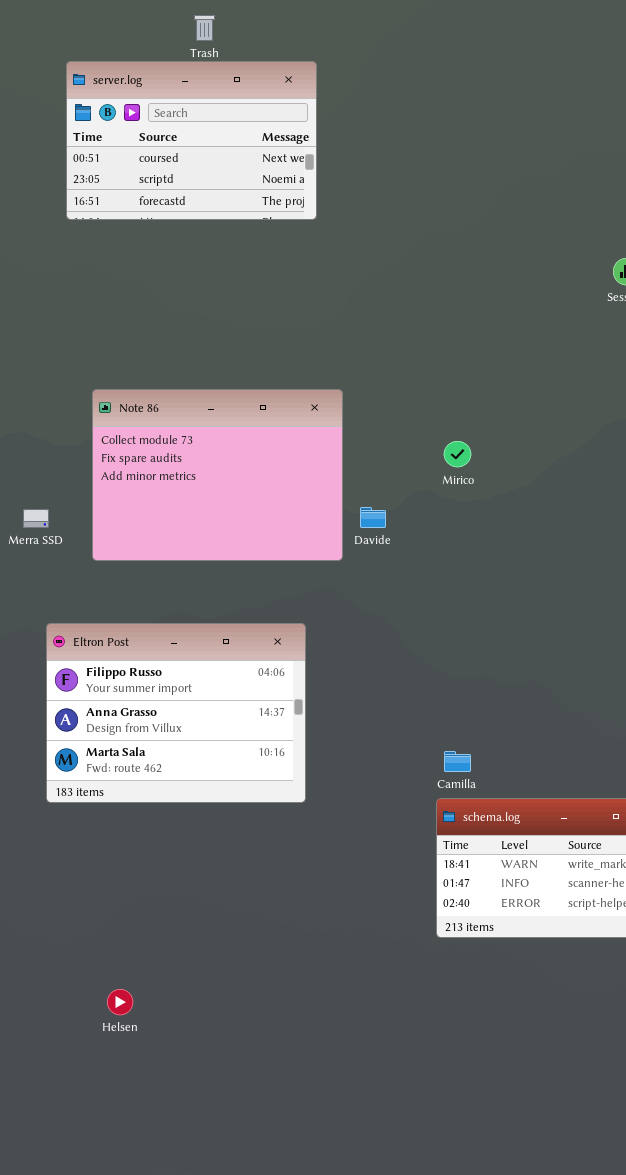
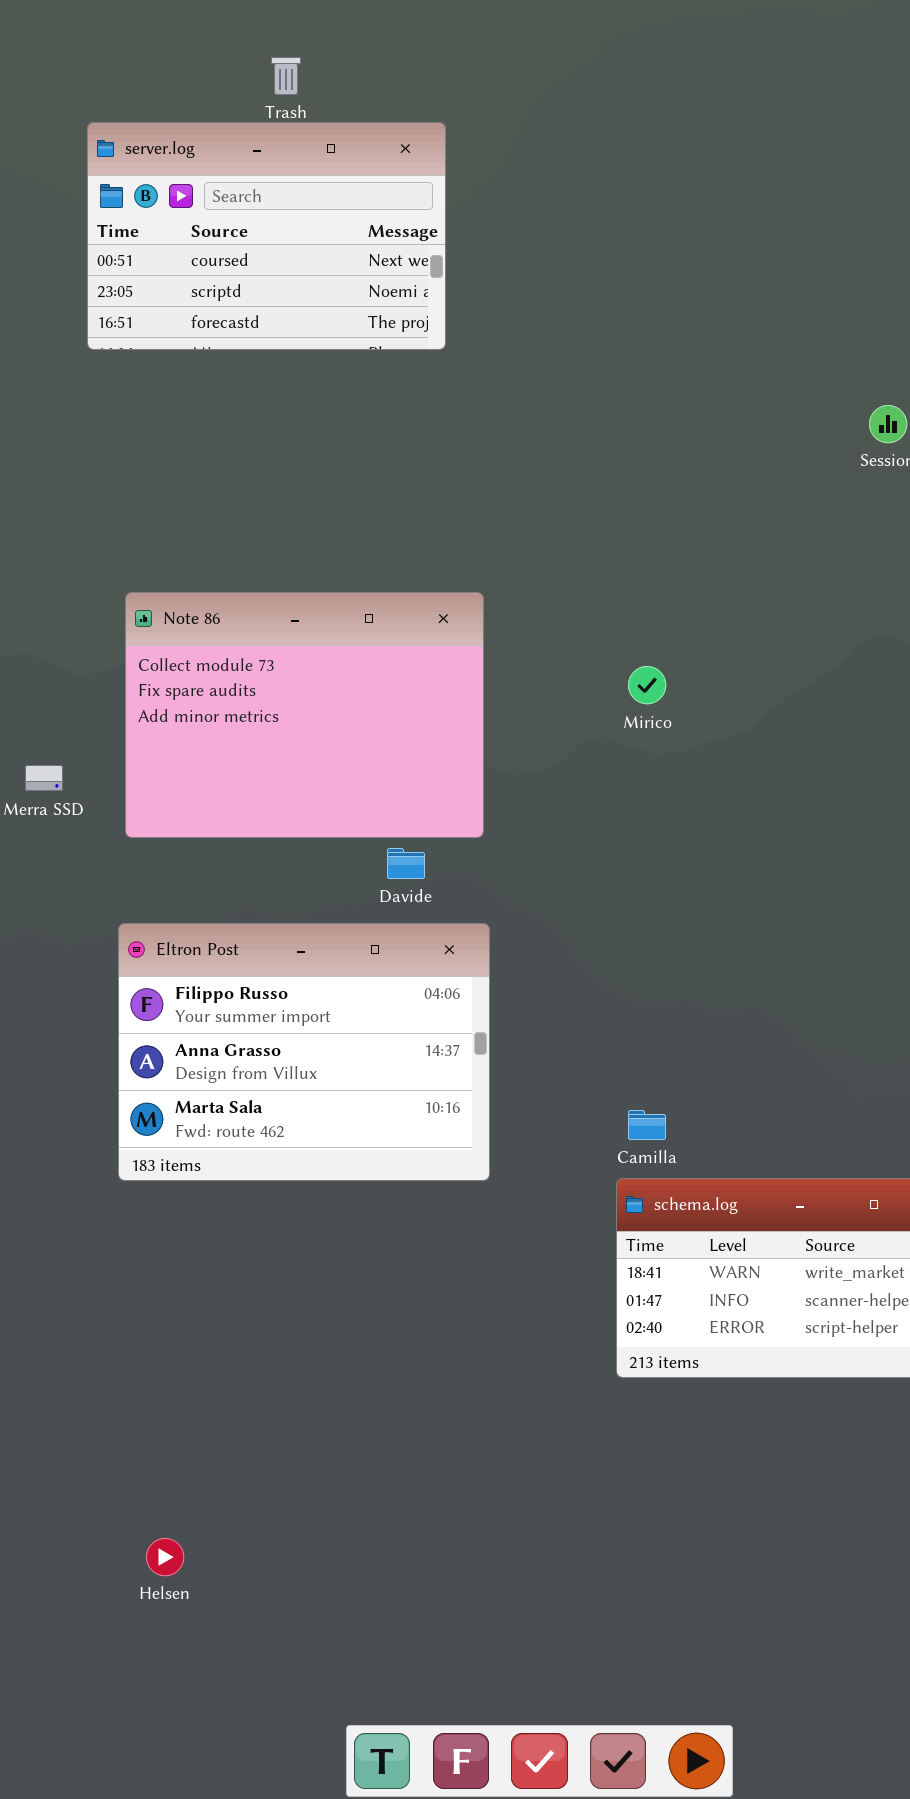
Davide: [360,507,386,528] -> [387,848,425,879], moved
Eltron Post: [46,623,306,803] -> [118,923,490,1181], moved
Helsen: [107,989,133,1015] -> [146,1538,184,1576], moved

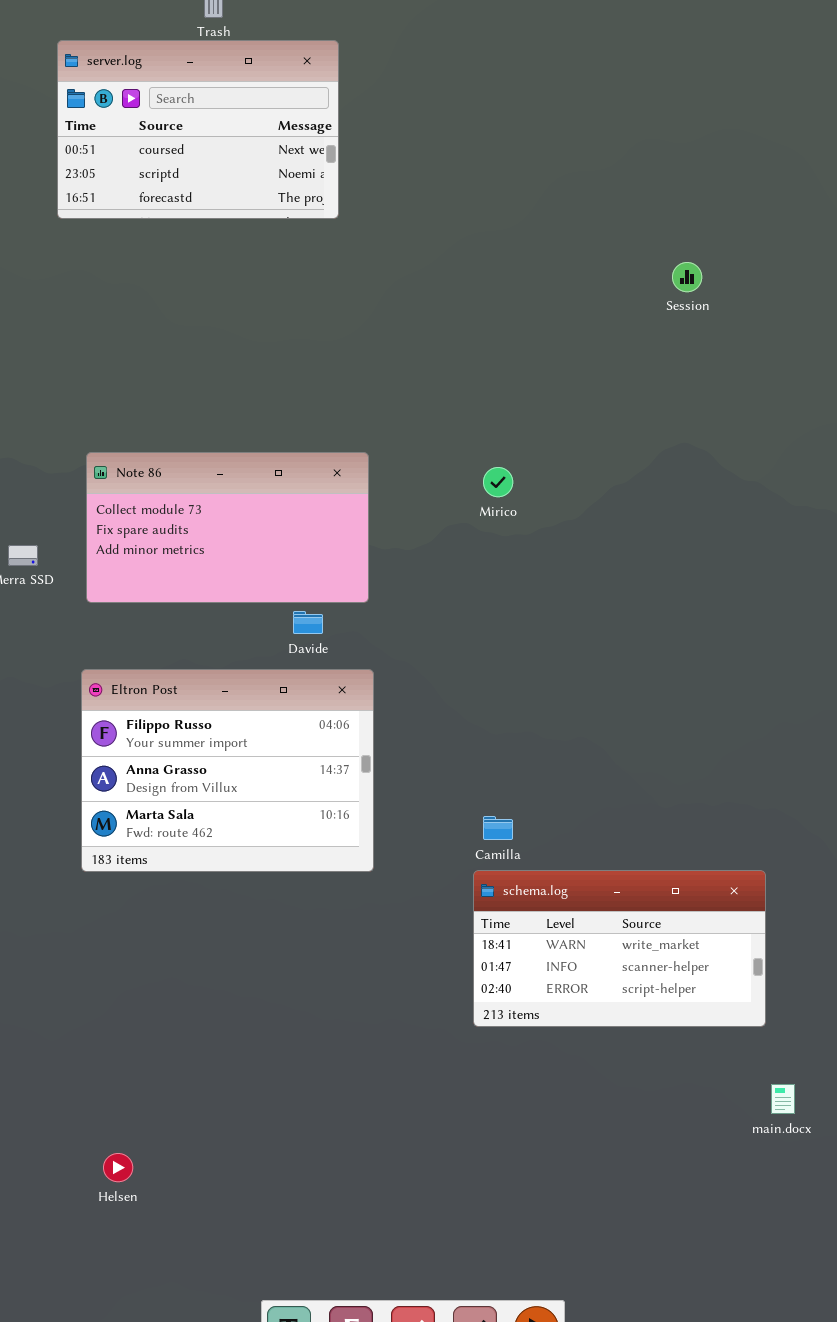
Note 86: [125,592,484,838] -> [86,452,369,603], resized

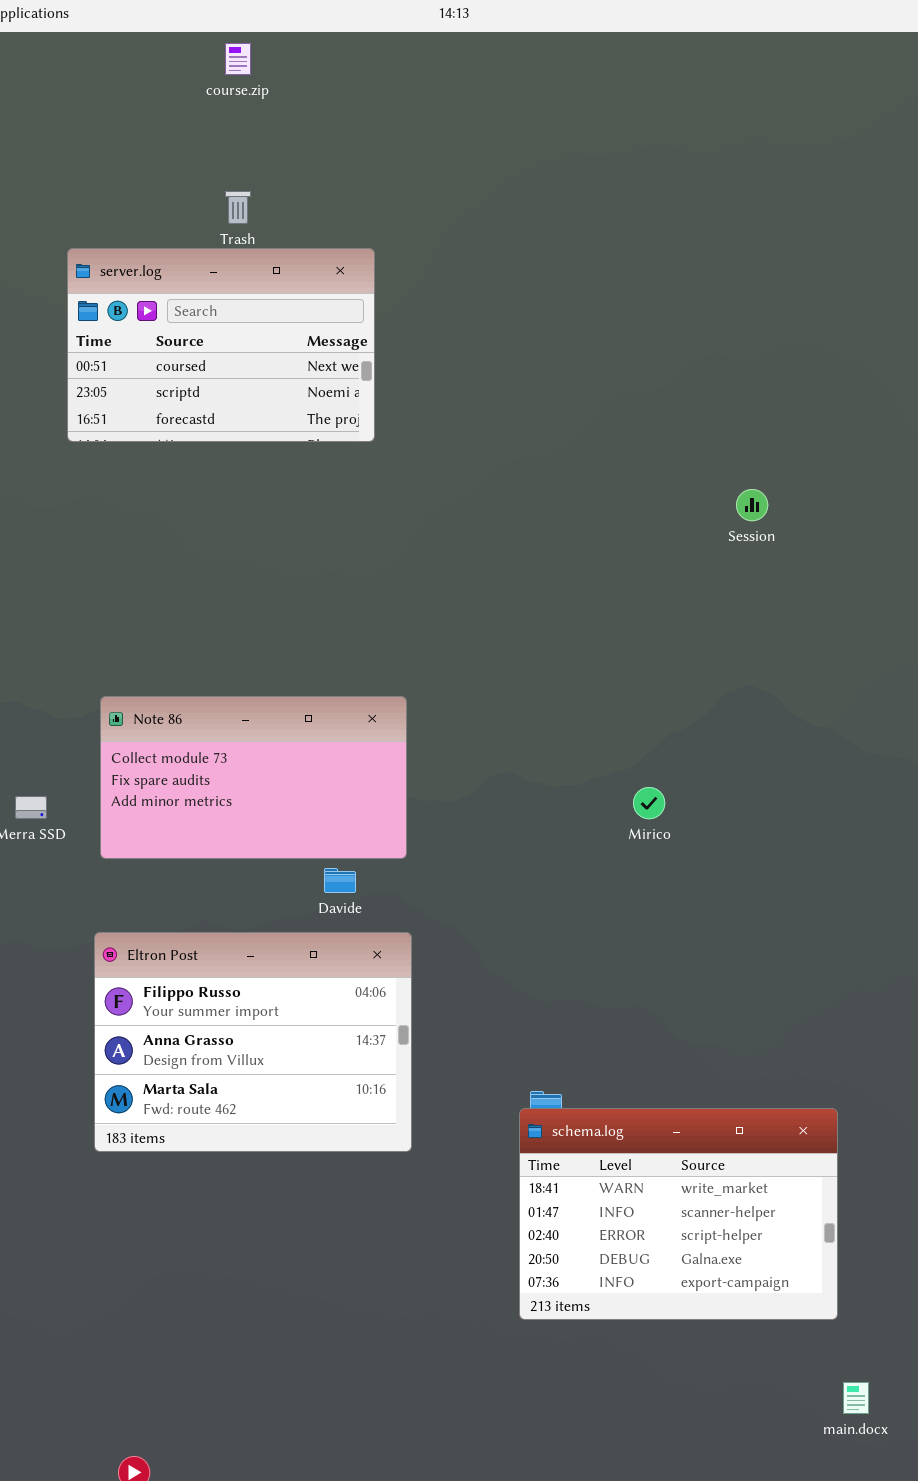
Mirico: [483,467,513,497] -> [633,787,665,819], moved
schema.log: [473,870,766,1027] -> [519,1108,838,1320], resized

